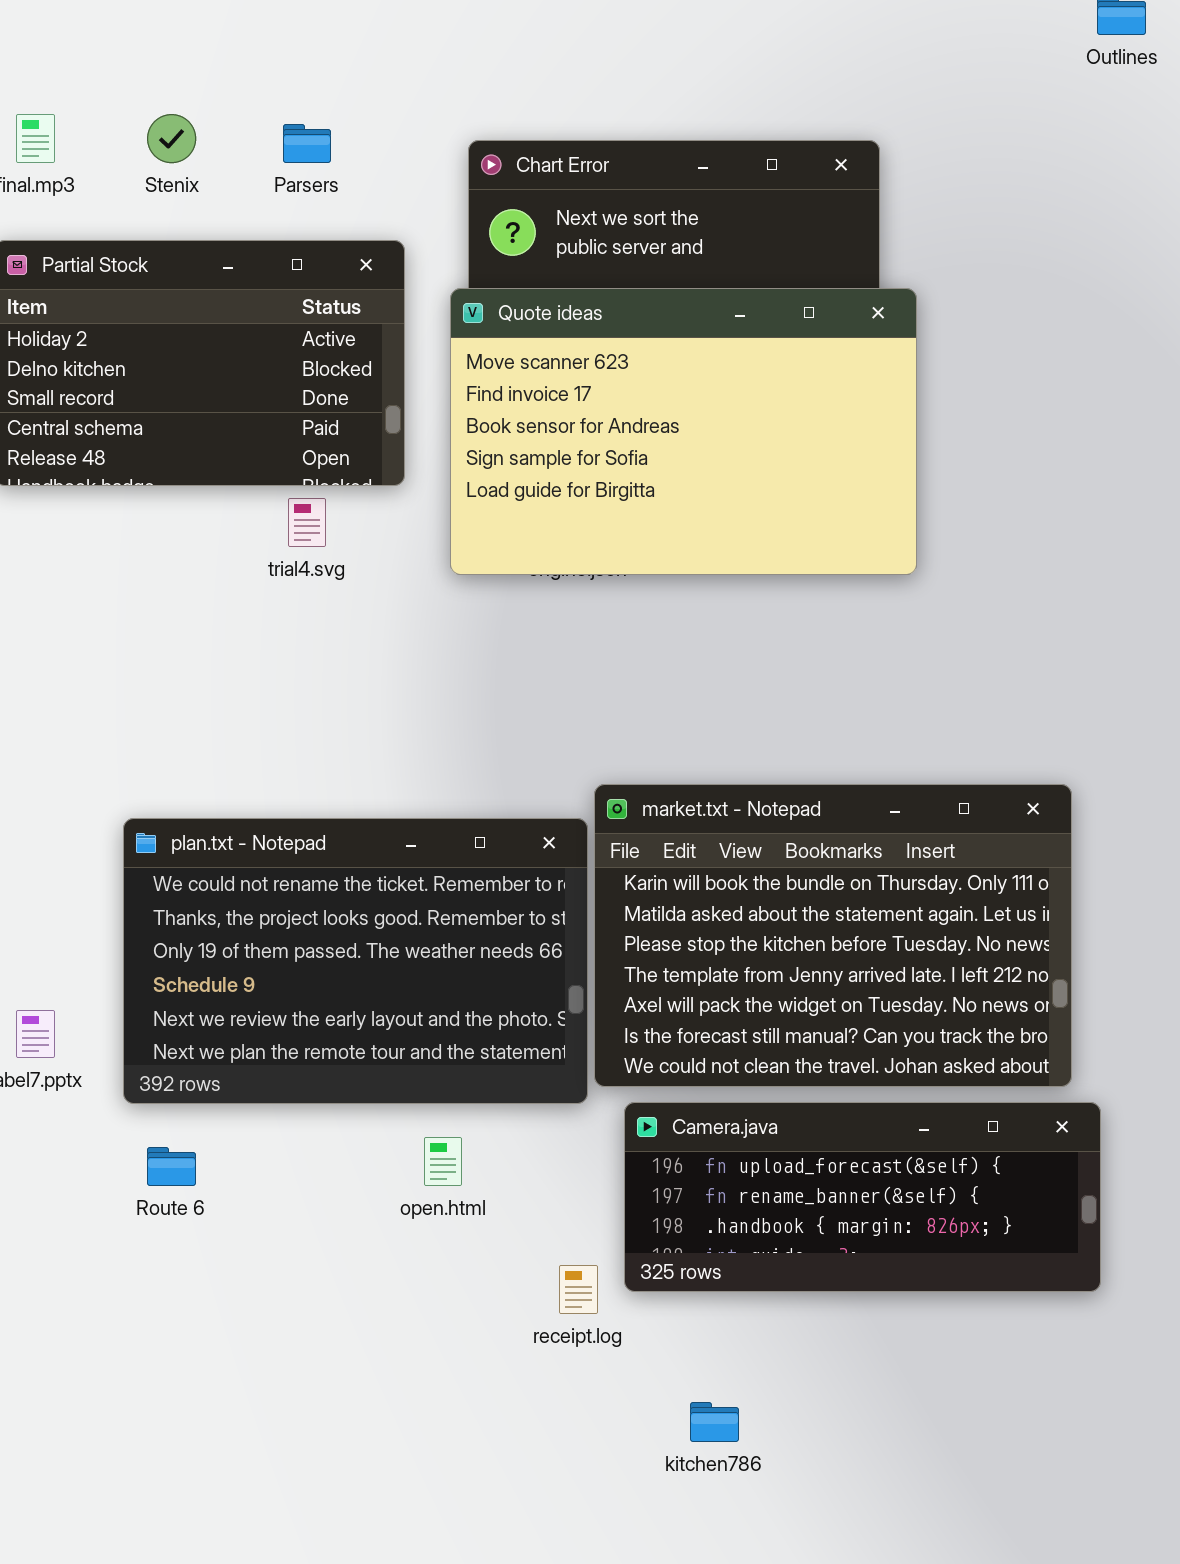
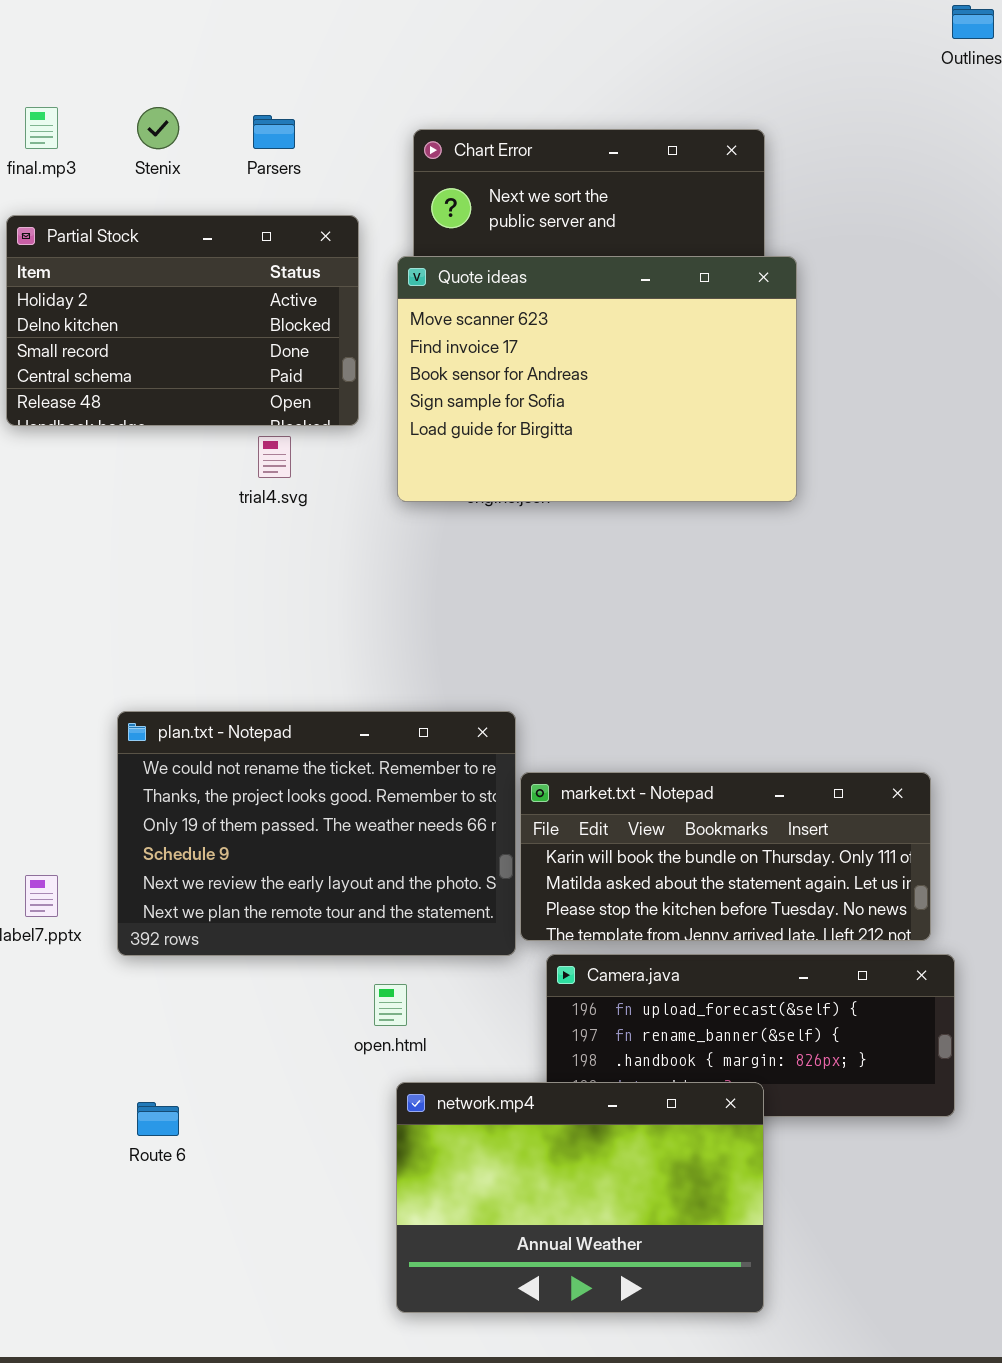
market.txt - Notepad: [594,784,1072,1087] -> [520,772,931,941], resized
Route 6: [147,1147,196,1186] -> [137,1102,179,1136], moved
network.mp4: none -> [396,1082,764,1313], opened

